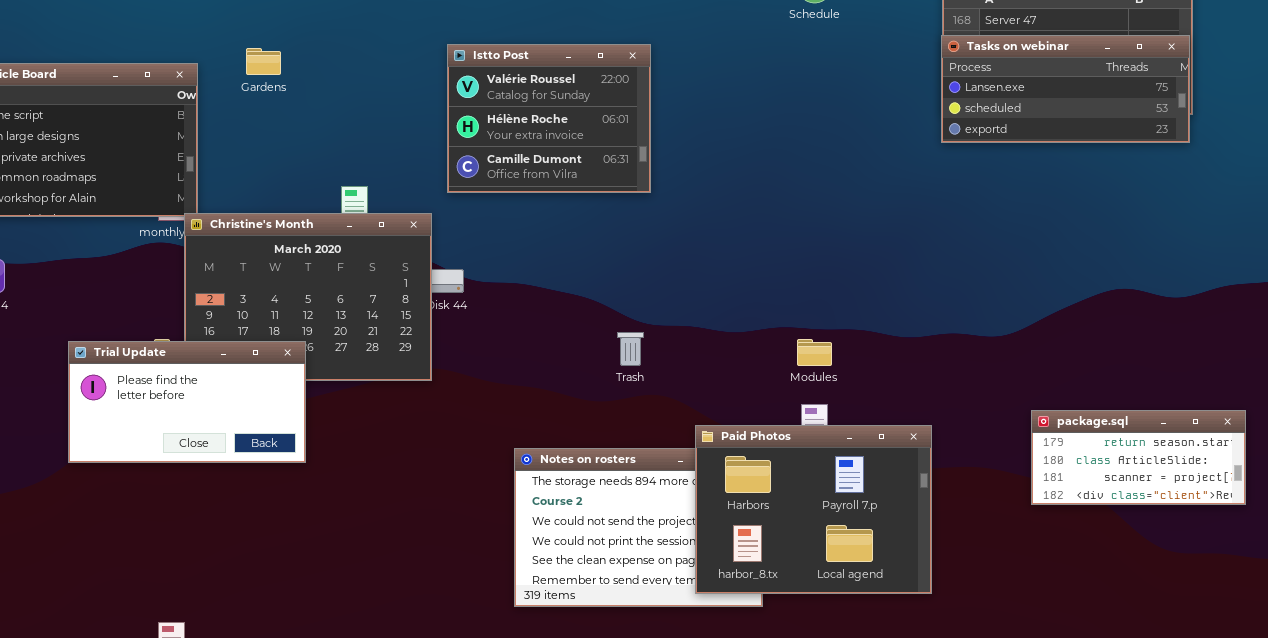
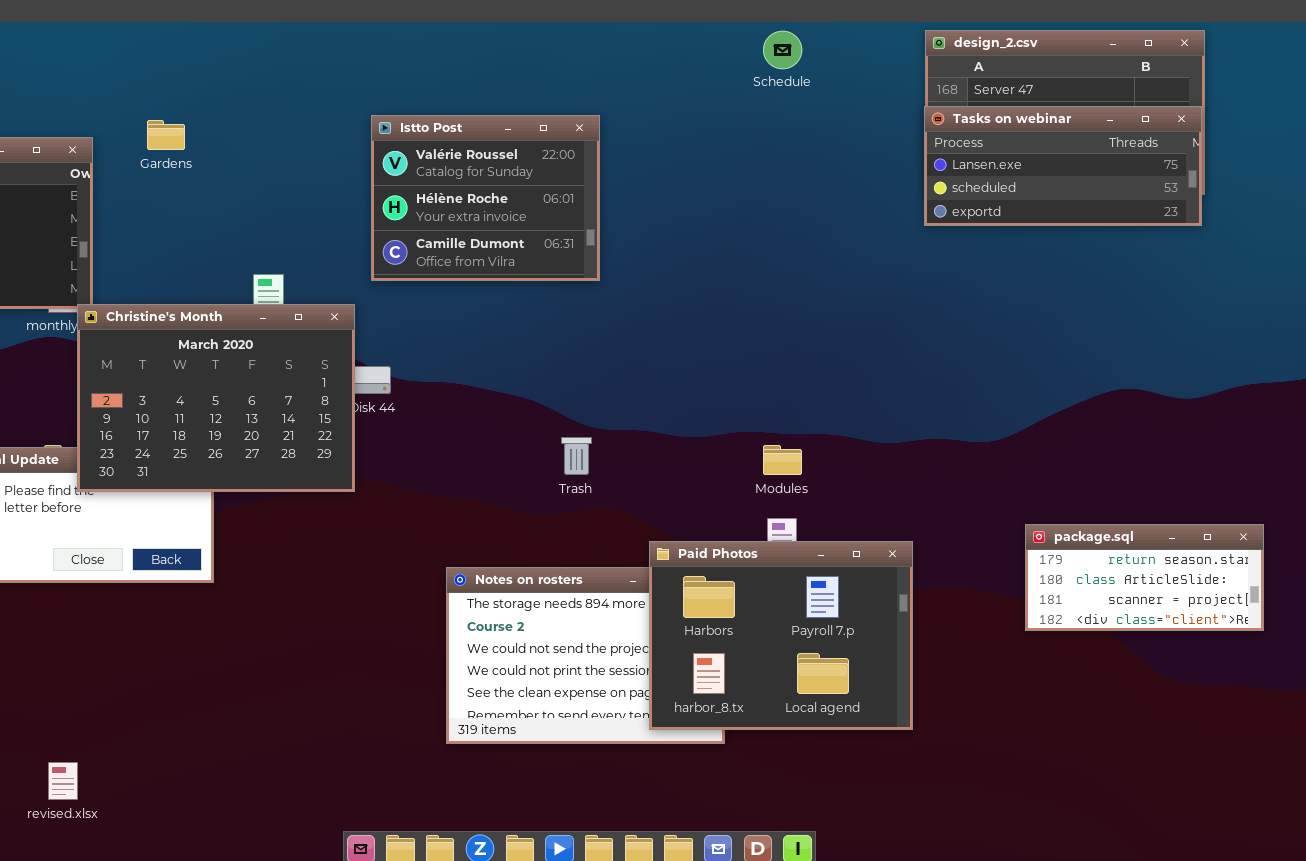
Christine's Month: [184,213,432,381] -> [77,304,355,492], raised

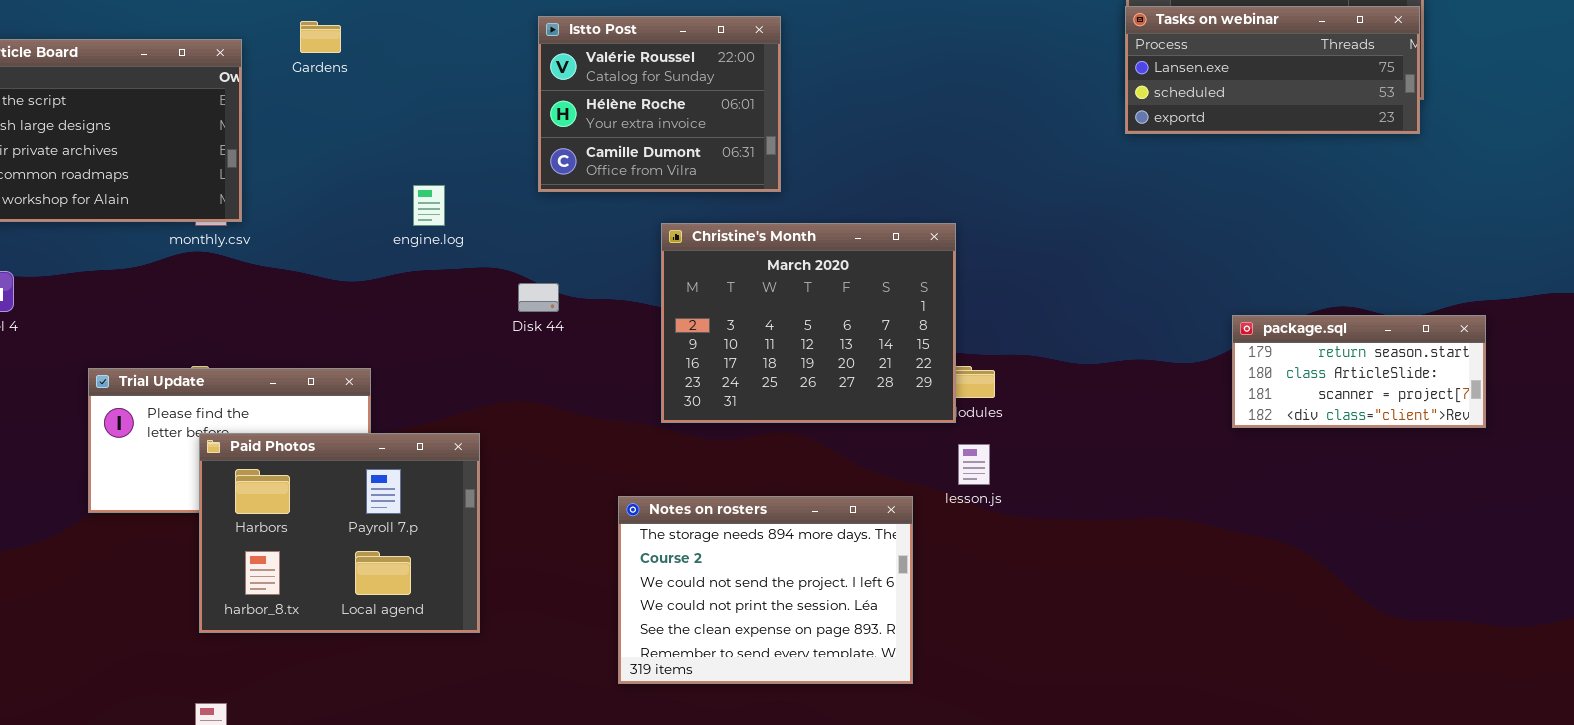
Christine's Month: [77,304,355,492] -> [661,223,956,423], moved
package.sql: [1025,524,1264,631] -> [1232,315,1486,428], moved
Paid Photos: [649,541,913,730] -> [199,433,480,633], moved

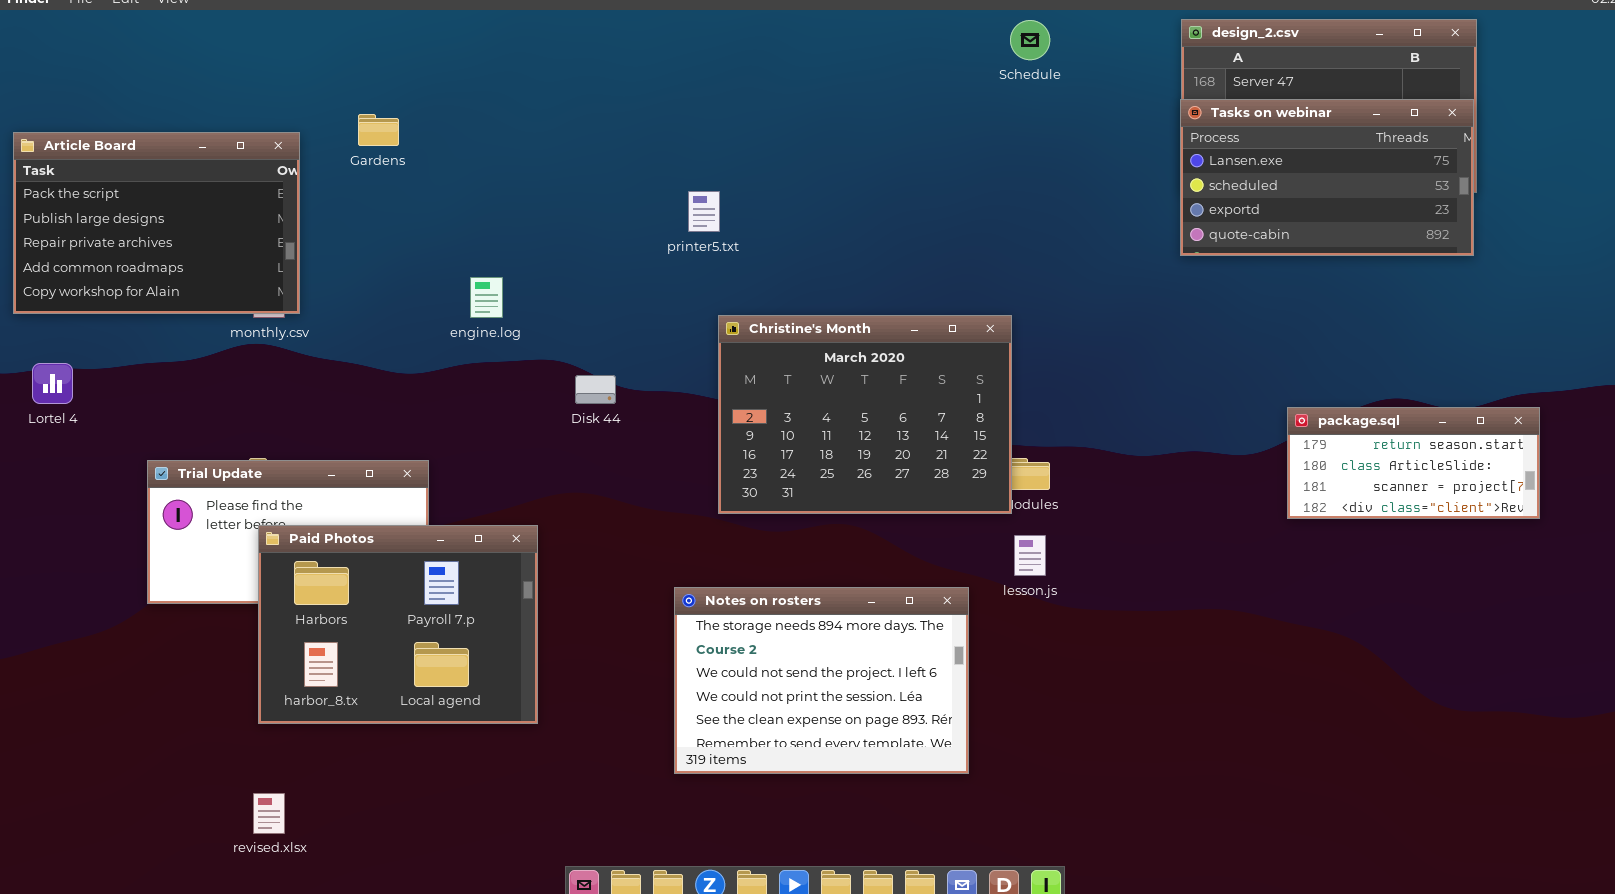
Tasks on webinar: [1125,6,1420,134] -> [1180,99,1474,256], resized
Istto Post: [538,16,781,192] -> none, closed

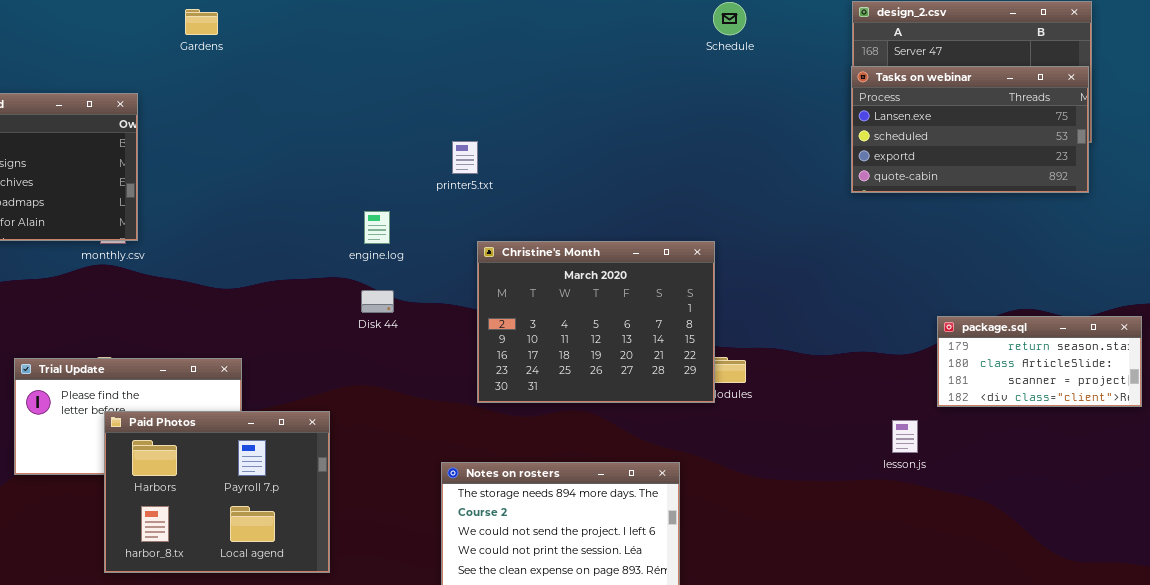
Gardens: [358,114,399,146] -> [185,9,218,35], moved
engine.log: [470,277,503,318] -> [364,211,390,244], moved
lesson.js: [1014,535,1046,576] -> [892,420,918,453], moved

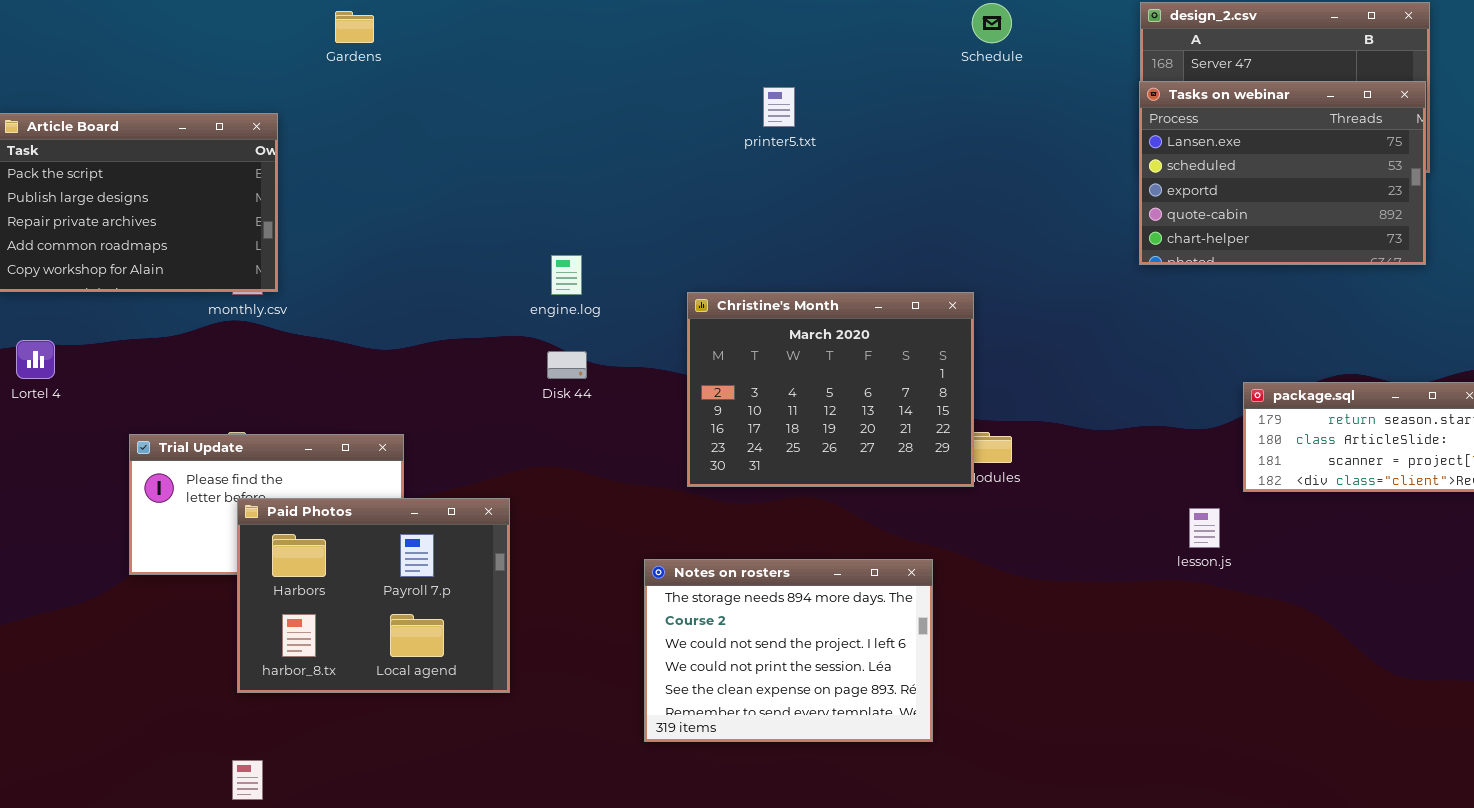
Tasks on webinar: [851,66,1089,193] -> [1139,81,1426,265], resized
printer5.txt: [452,141,478,174] -> [763,87,795,127], moved

